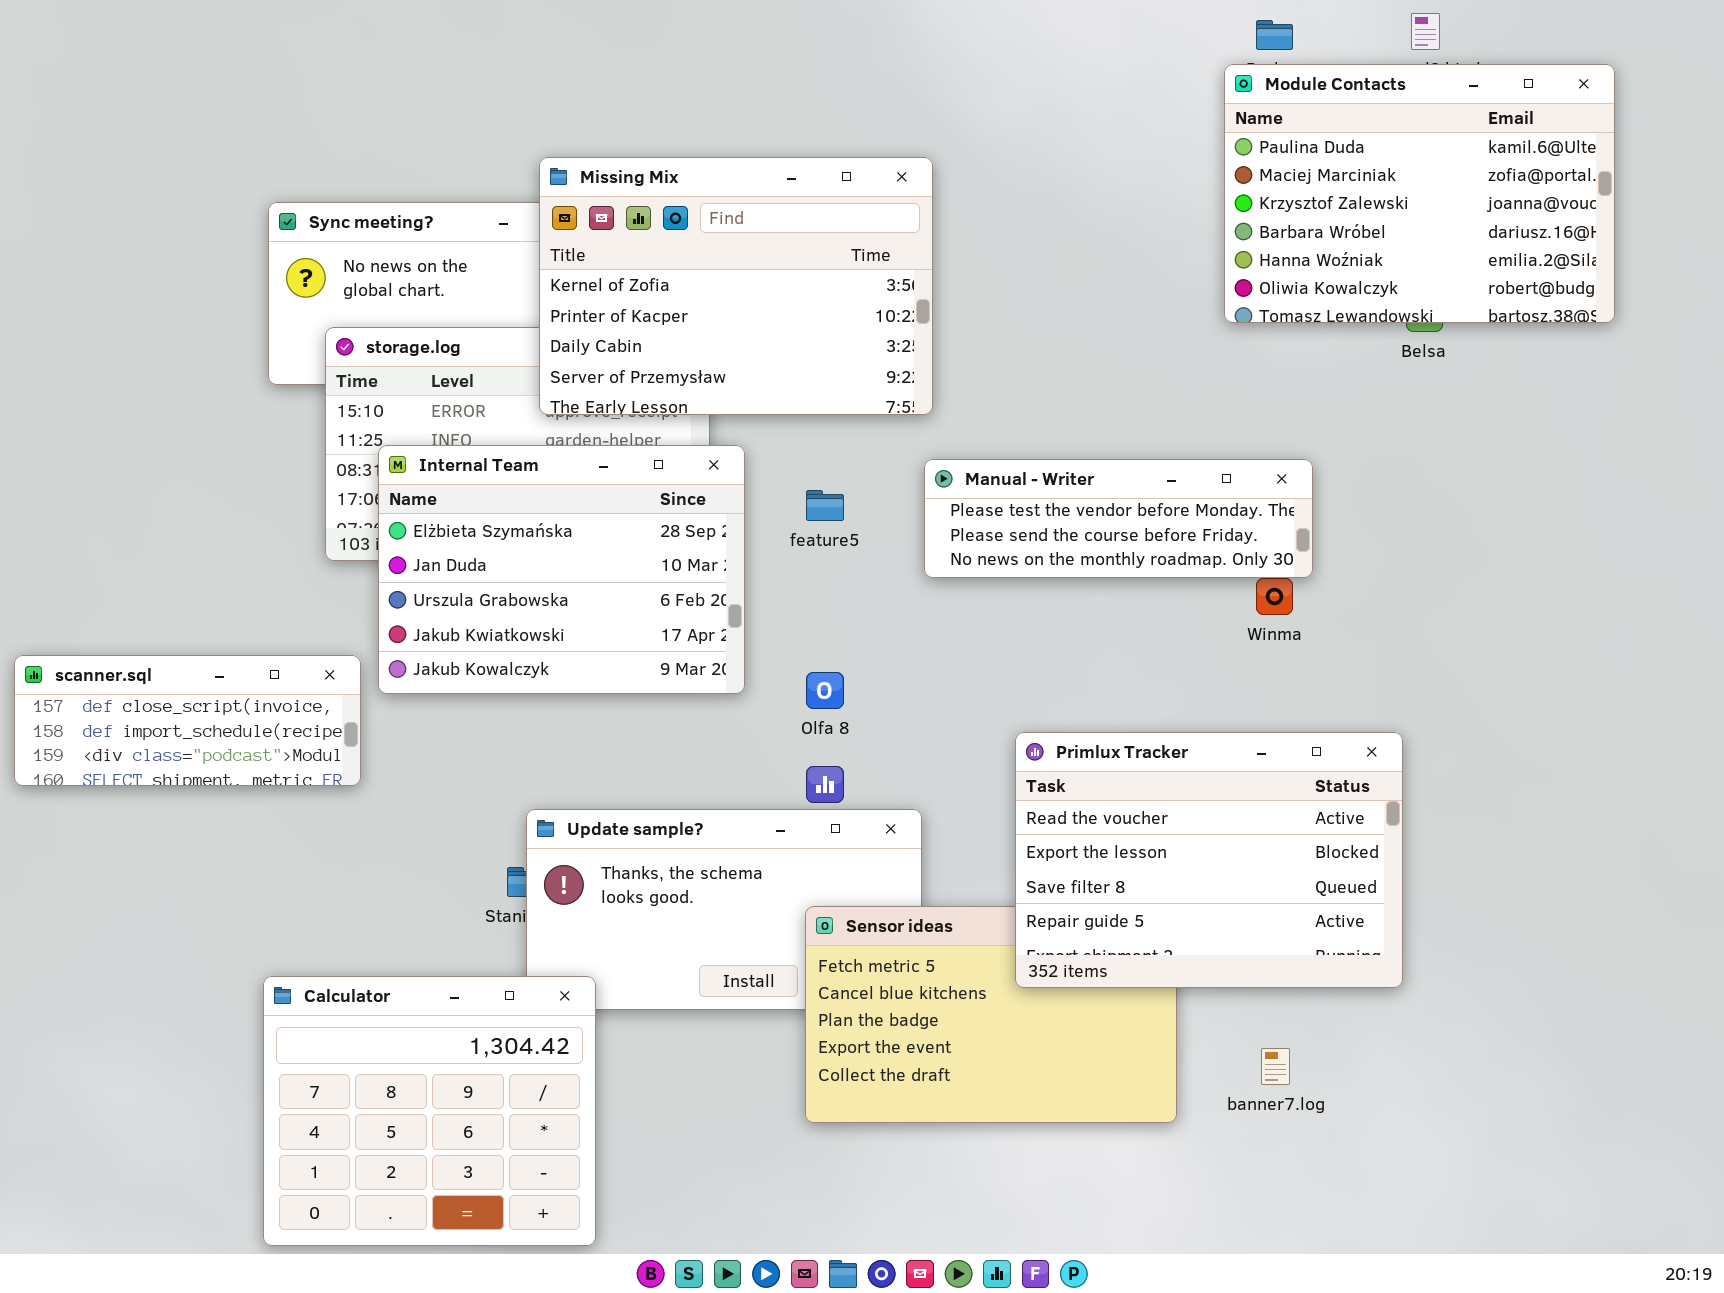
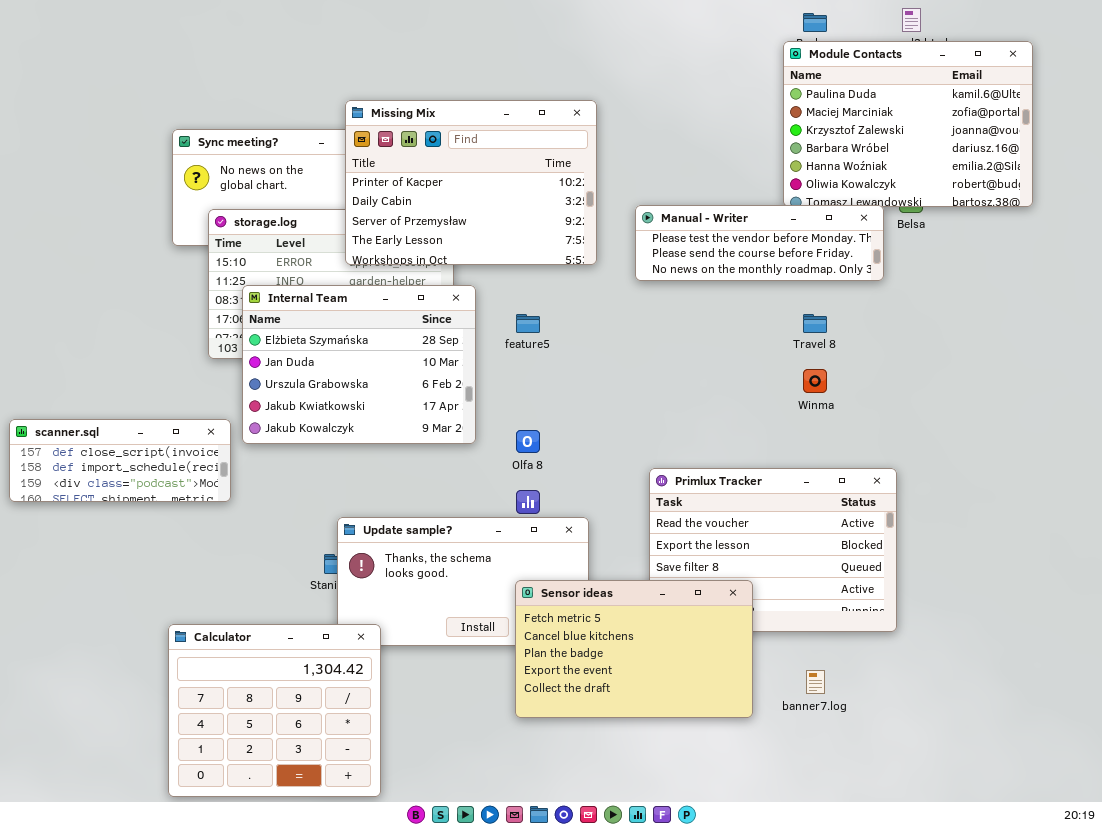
Missing Mix: [539,157,933,415] -> [345,100,597,265], scrolled down 1 row
Manual - Writer: [924,459,1313,578] -> [635,205,884,281], moved
Sensor ideas: [805,906,1177,1123] -> [515,580,753,718], raised

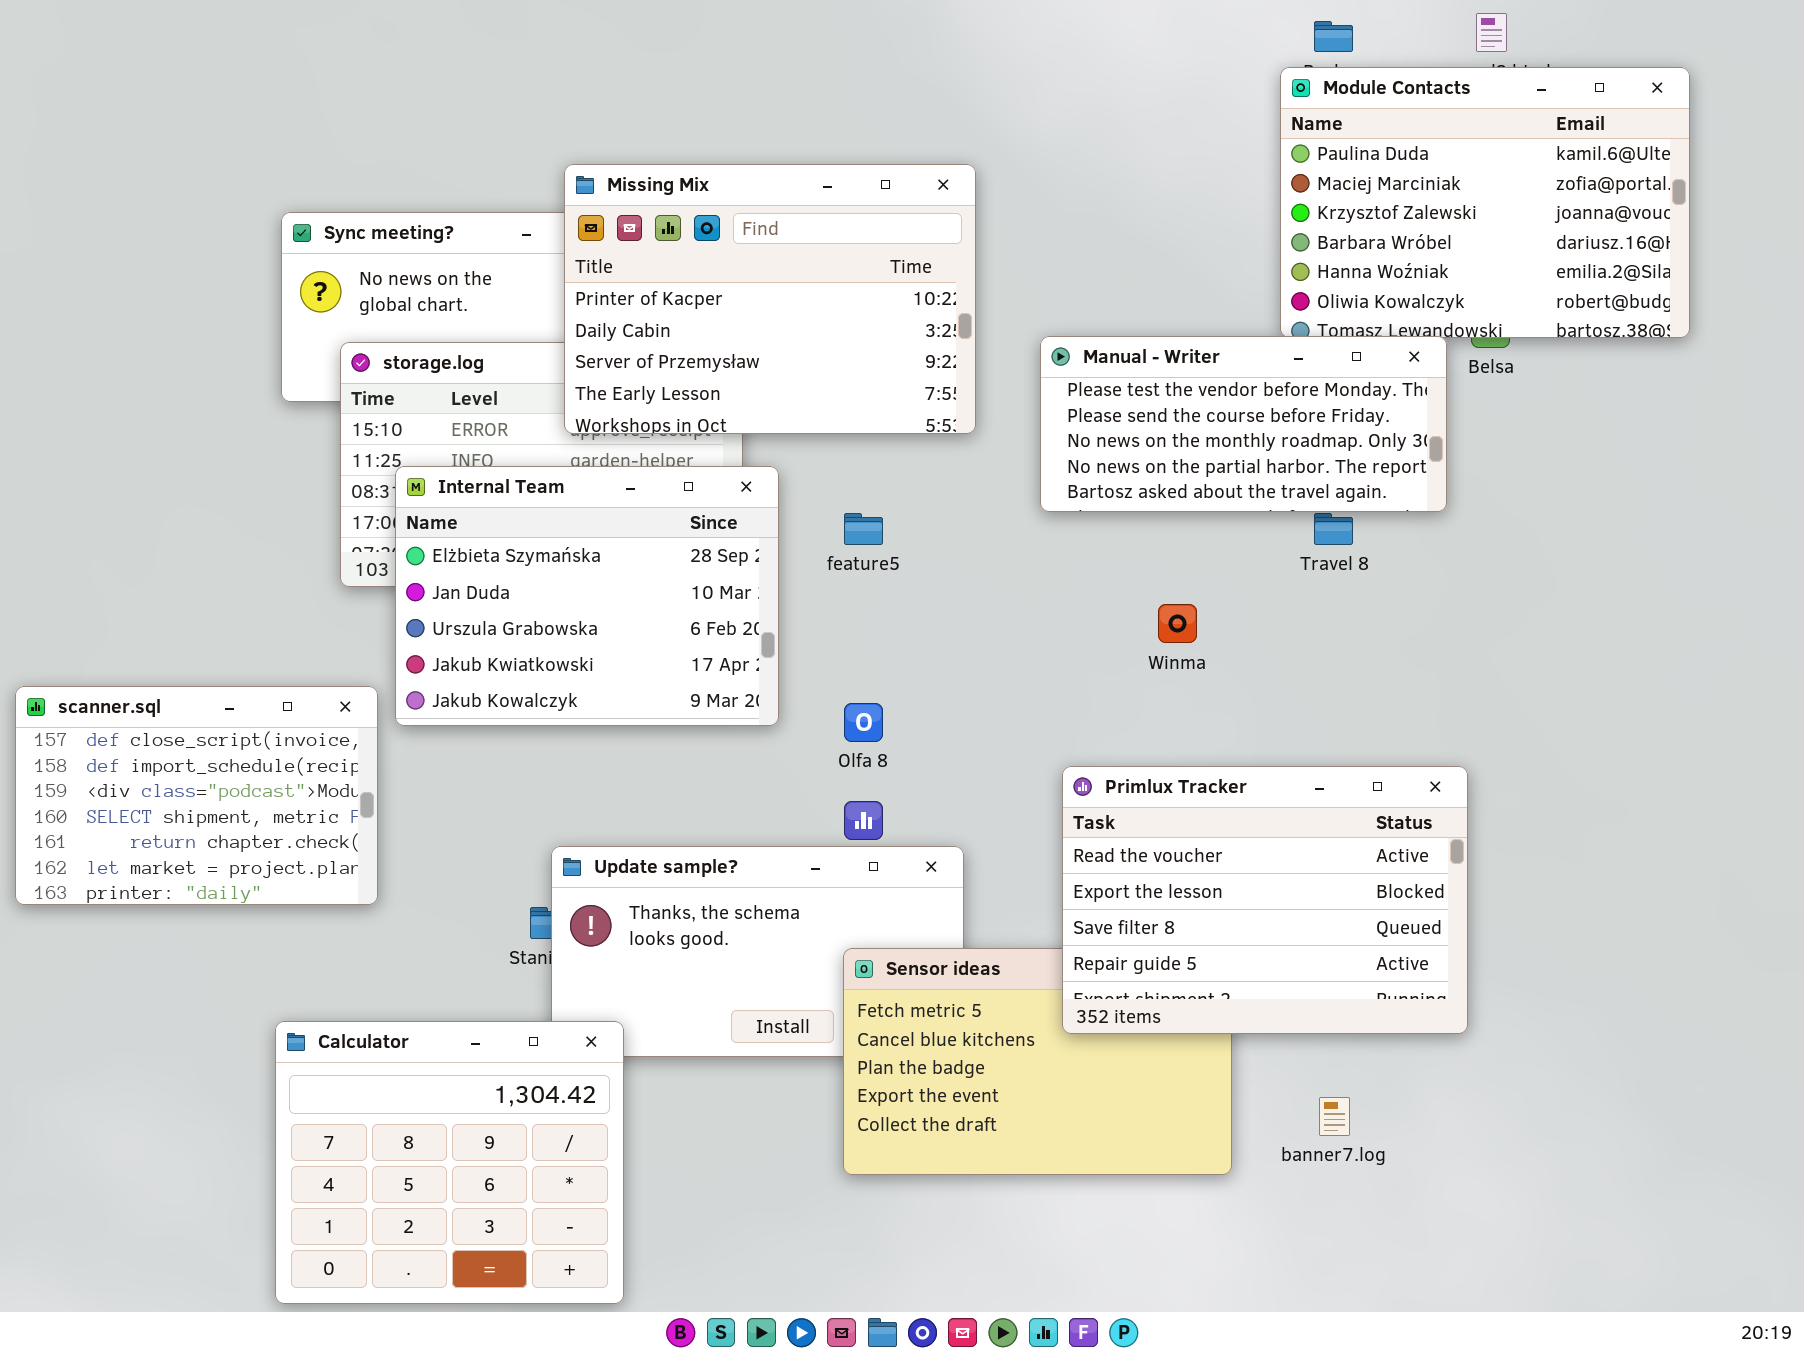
Manual - Writer: [635,205,884,281] -> [1040,336,1447,512], resized
Winma: [803,369,827,393] -> [1158,604,1197,643], moved
scanner.sql: [9,419,231,502] -> [15,686,378,905], resized
Primlux Tracker: [649,468,897,632] -> [1062,766,1468,1034], raised

